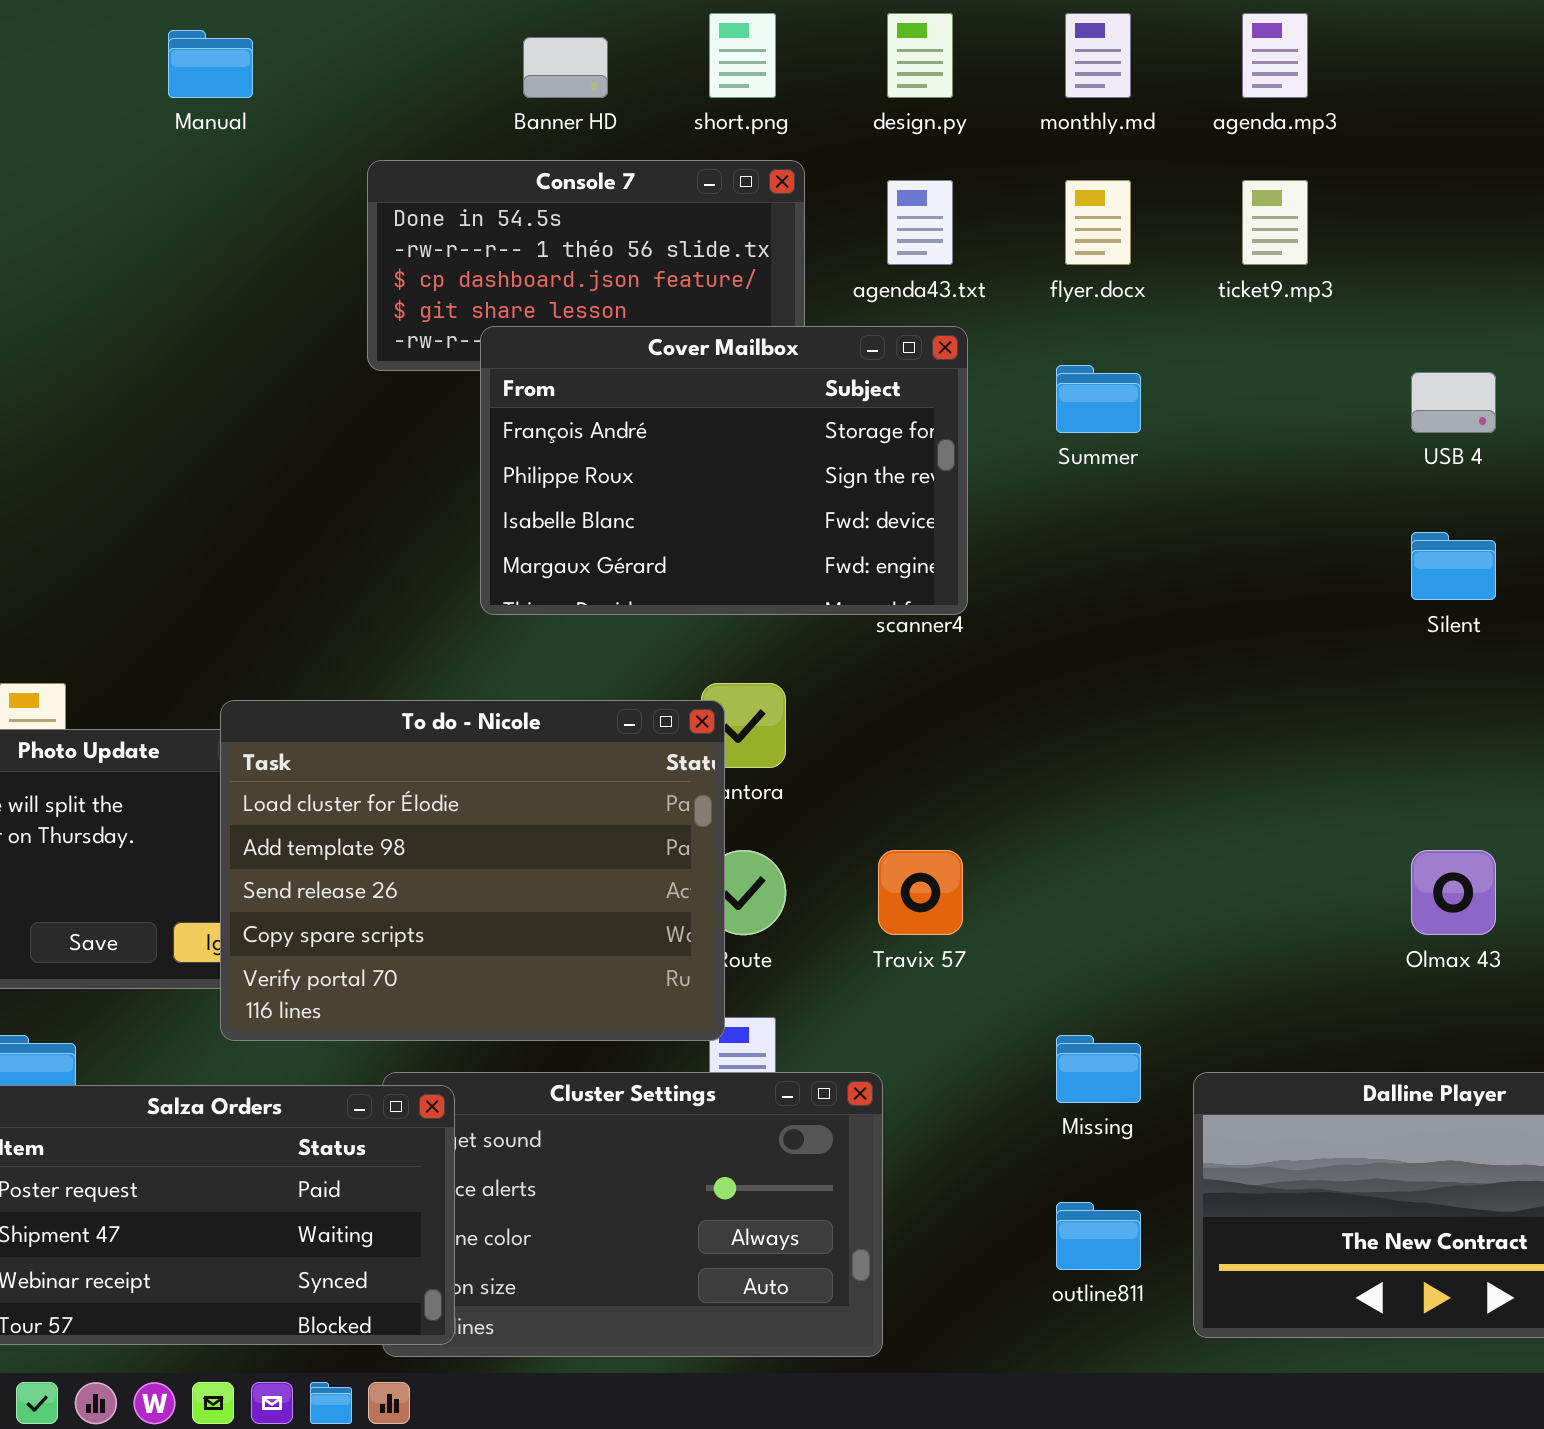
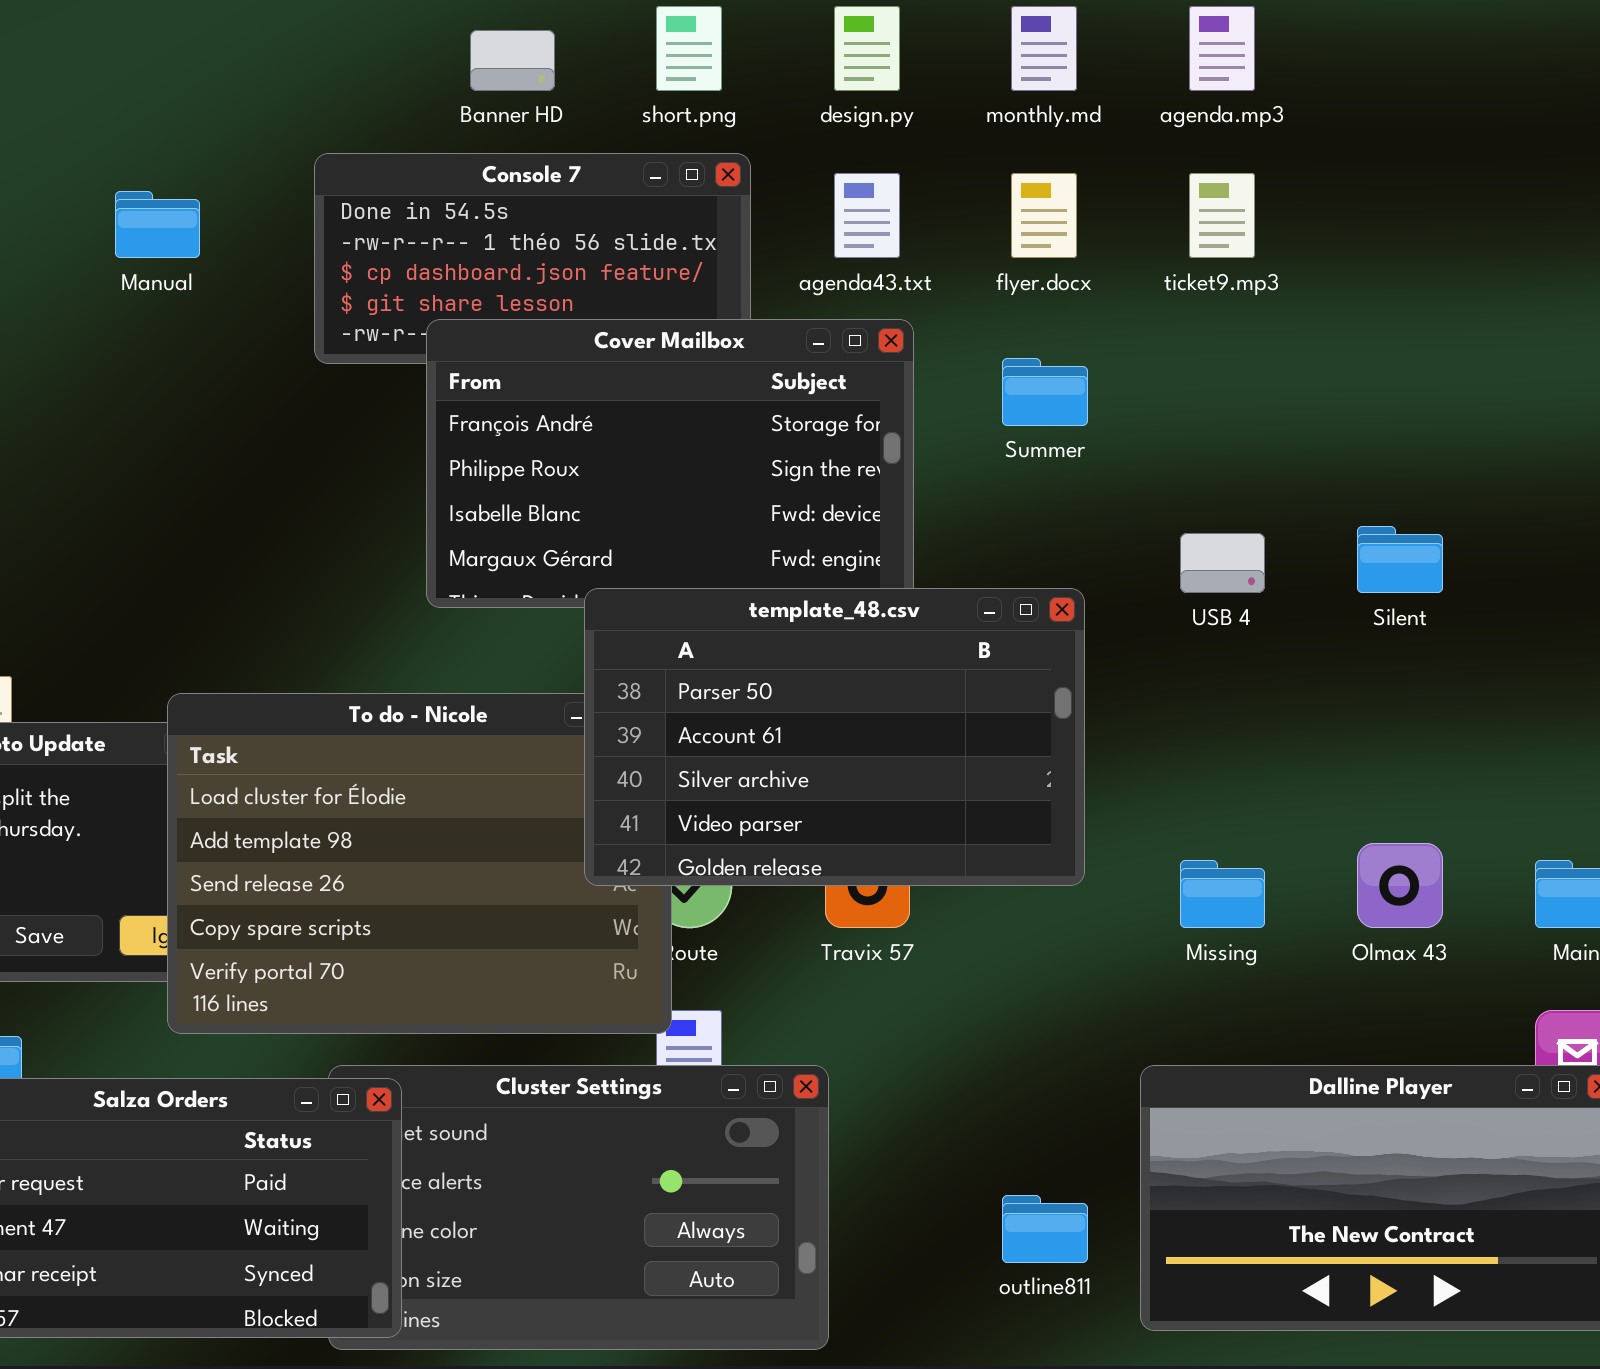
Manual: [168,30,253,98] -> [115,191,200,258], moved
USB 4: [1411,372,1496,433] -> [1180,533,1265,593], moved
template_48.csv: none -> [584,588,1085,886], opened
Missing: [1056,1035,1141,1103] -> [1180,860,1265,928], moved

